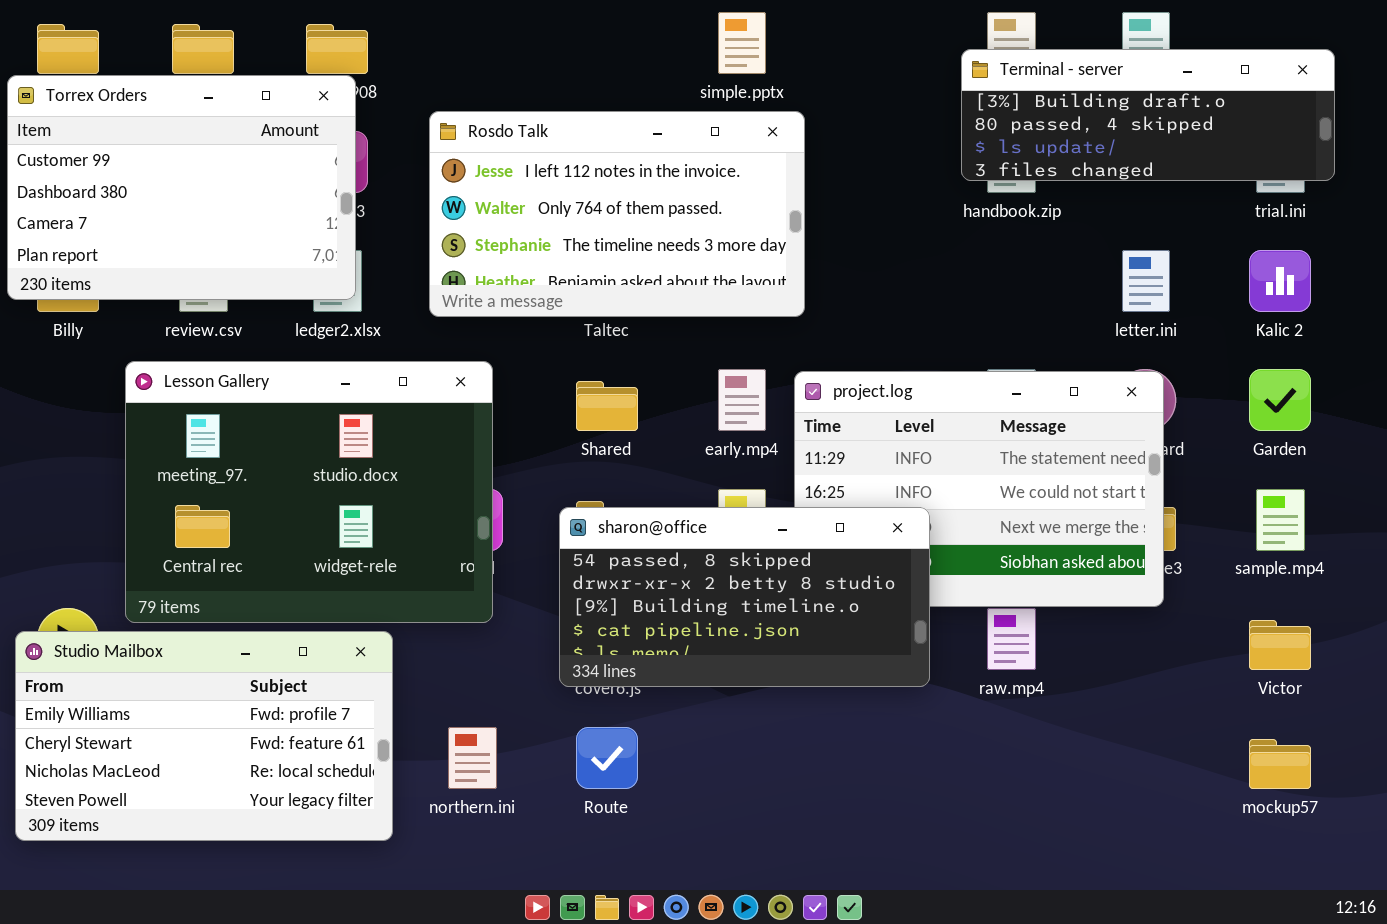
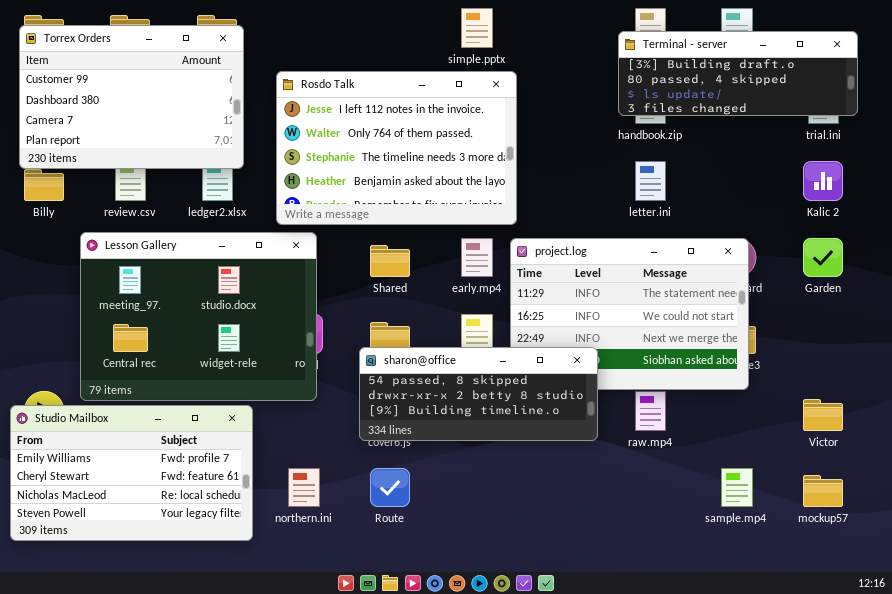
Torrex Orders: [7,75,356,300] -> [19,25,244,169], moved
Rosdo Talk: [429,111,805,317] -> [276,71,517,225], resized
letter.ini: [1122,250,1170,312] -> [635,161,666,201], moved
sample.mp4: [1256,489,1305,551] -> [721,468,753,507], moved
sharon@office: [559,507,930,687] -> [359,347,598,441], resized

